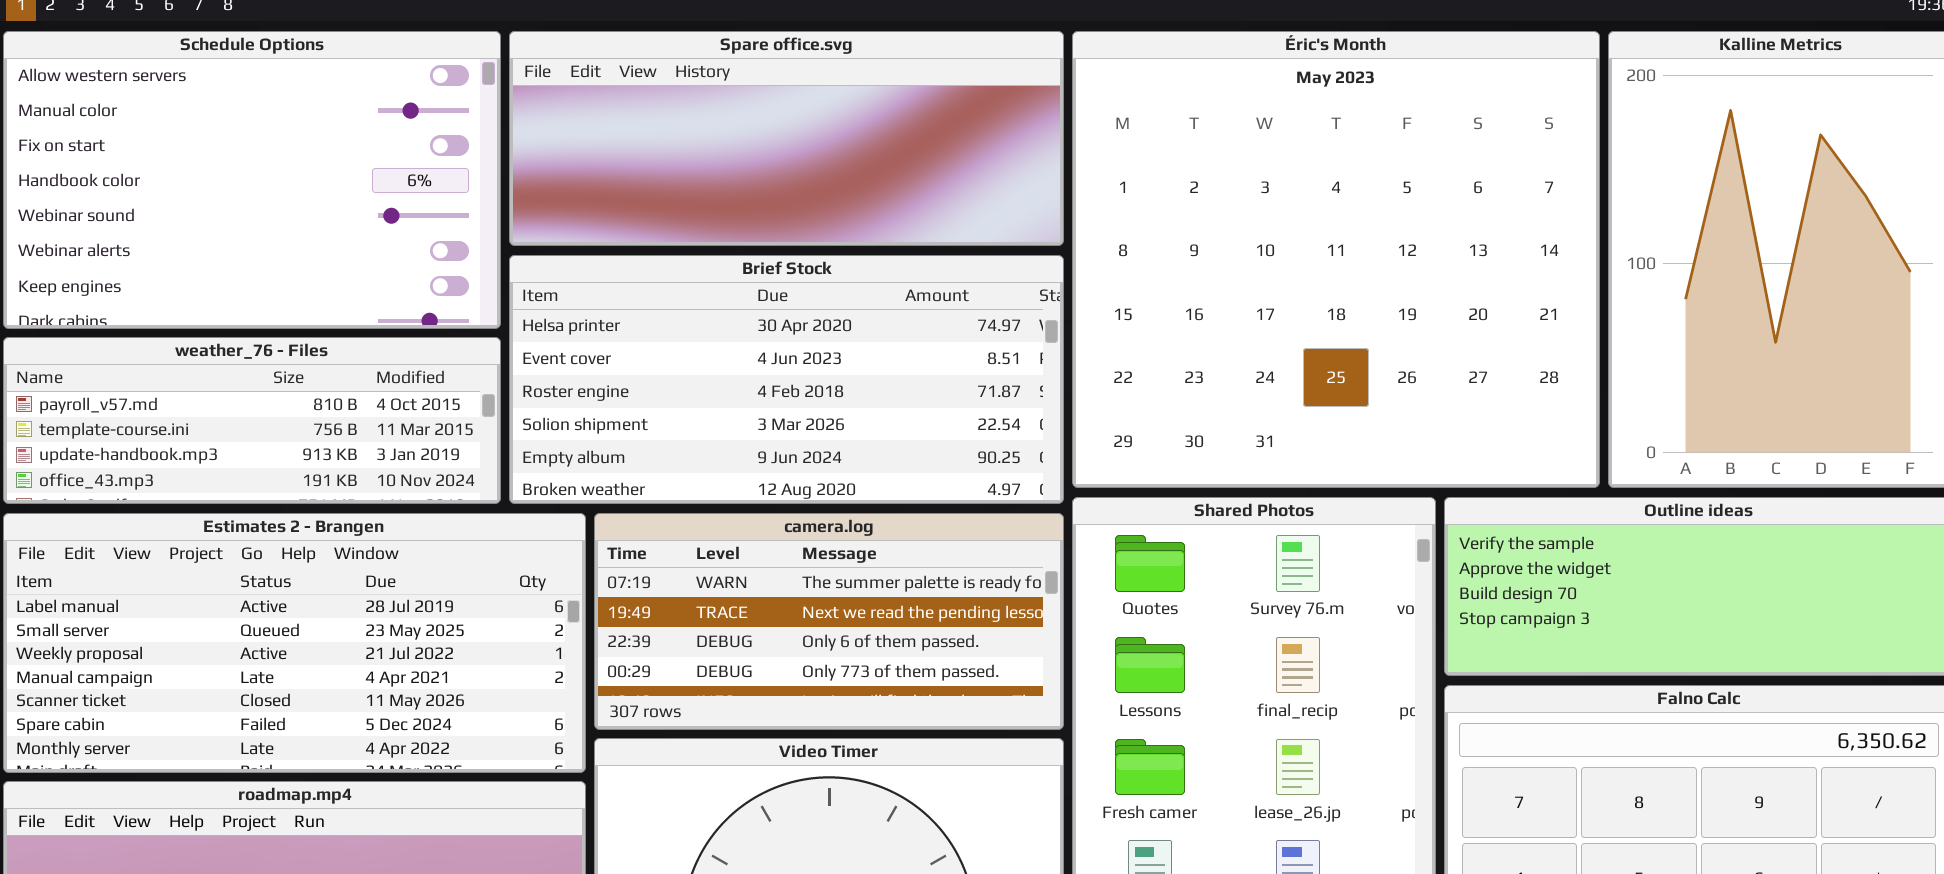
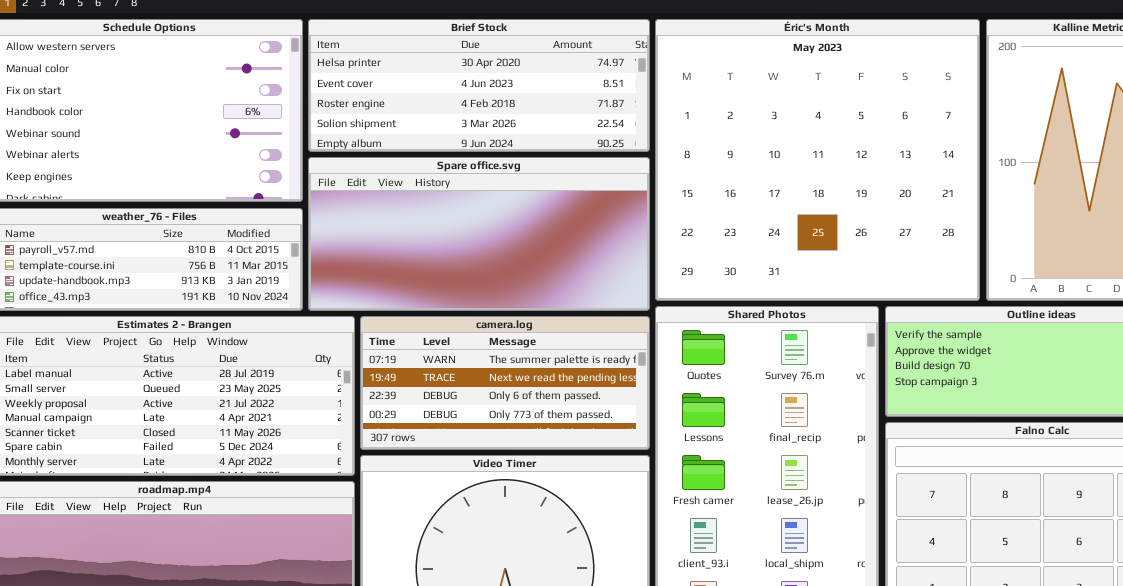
Spare office.svg: [509,31,1064,246] -> [308,157,650,311], moved, resized
Brief Stock: [509,255,1064,504] -> [308,19,650,152], moved, resized

